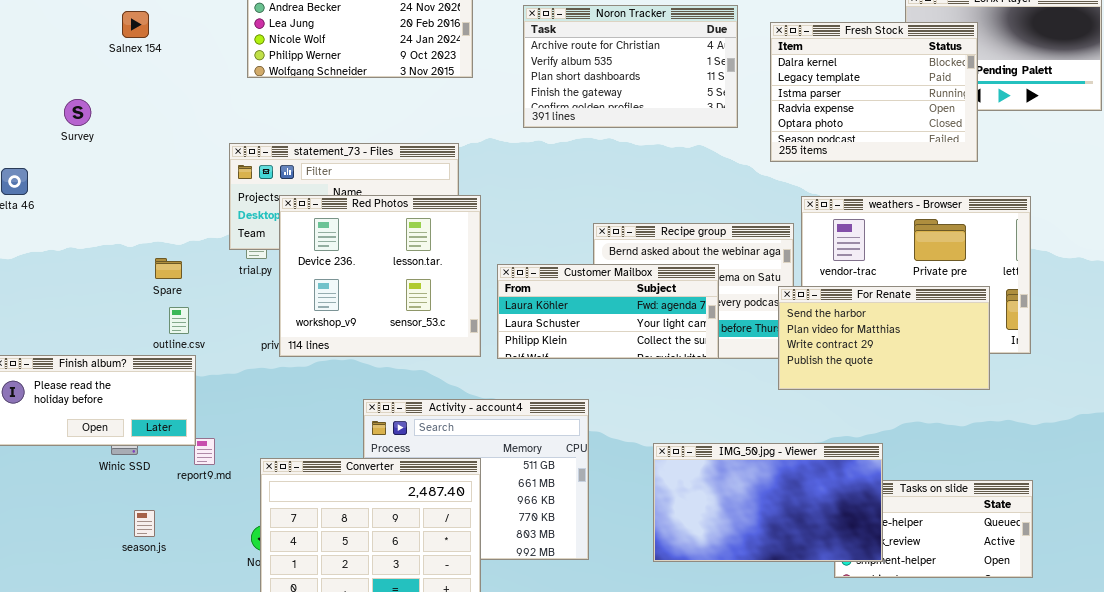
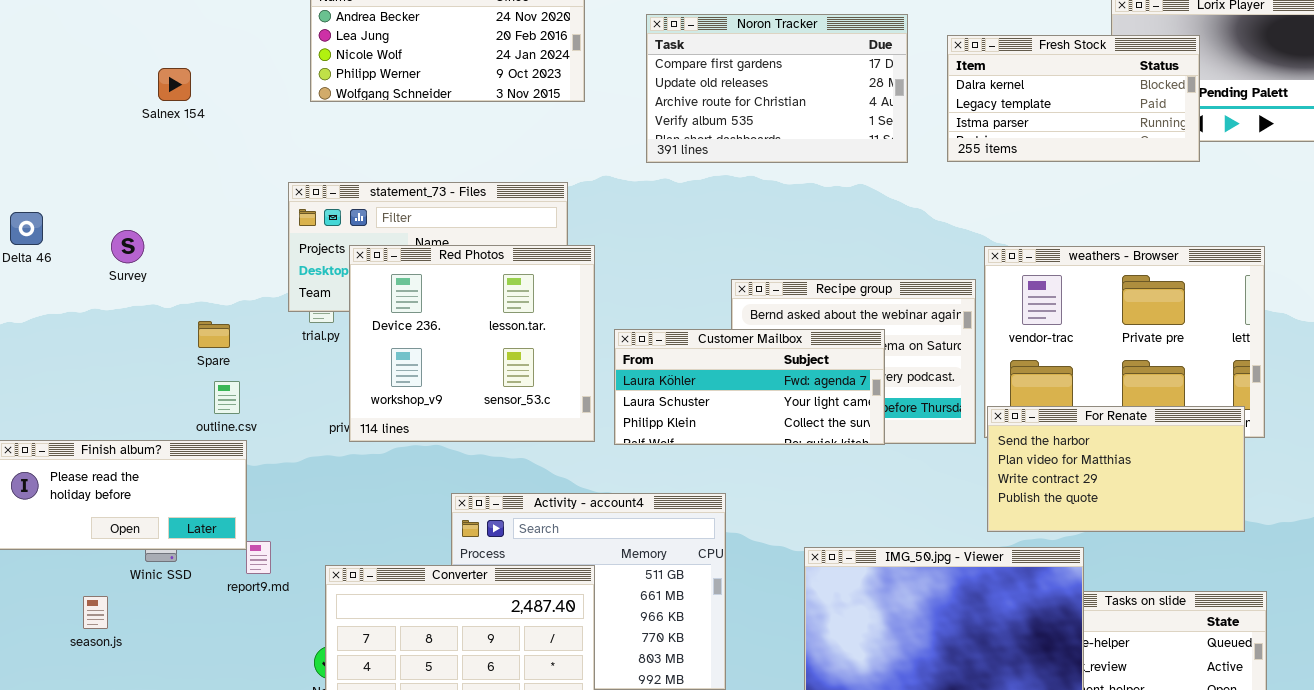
Noron Tracker: [523,5,738,128] -> [646,14,908,163], scrolled up 2 rows
Salnex 154: [122,11,149,38] -> [158,68,191,101], moved
Fresh Stock: [770,22,978,162] -> [947,35,1200,162], resized
Survey: [64,99,91,126] -> [111,230,144,263], moved
For Renate: [778,286,990,390] -> [987,406,1245,532], moved
season.js: [134,510,155,537] -> [83,596,108,629], moved

